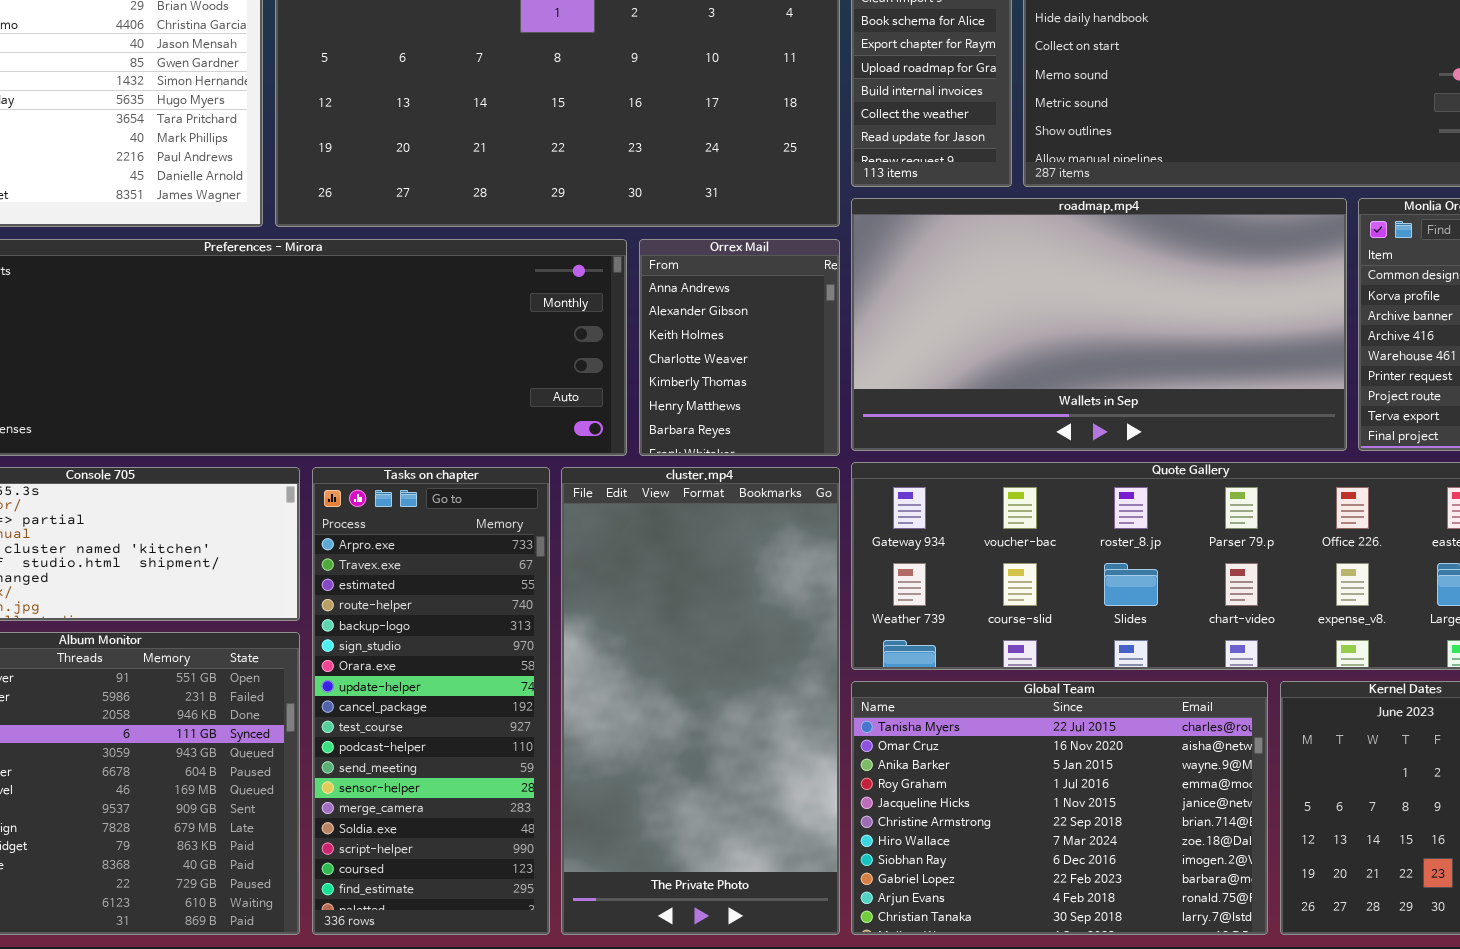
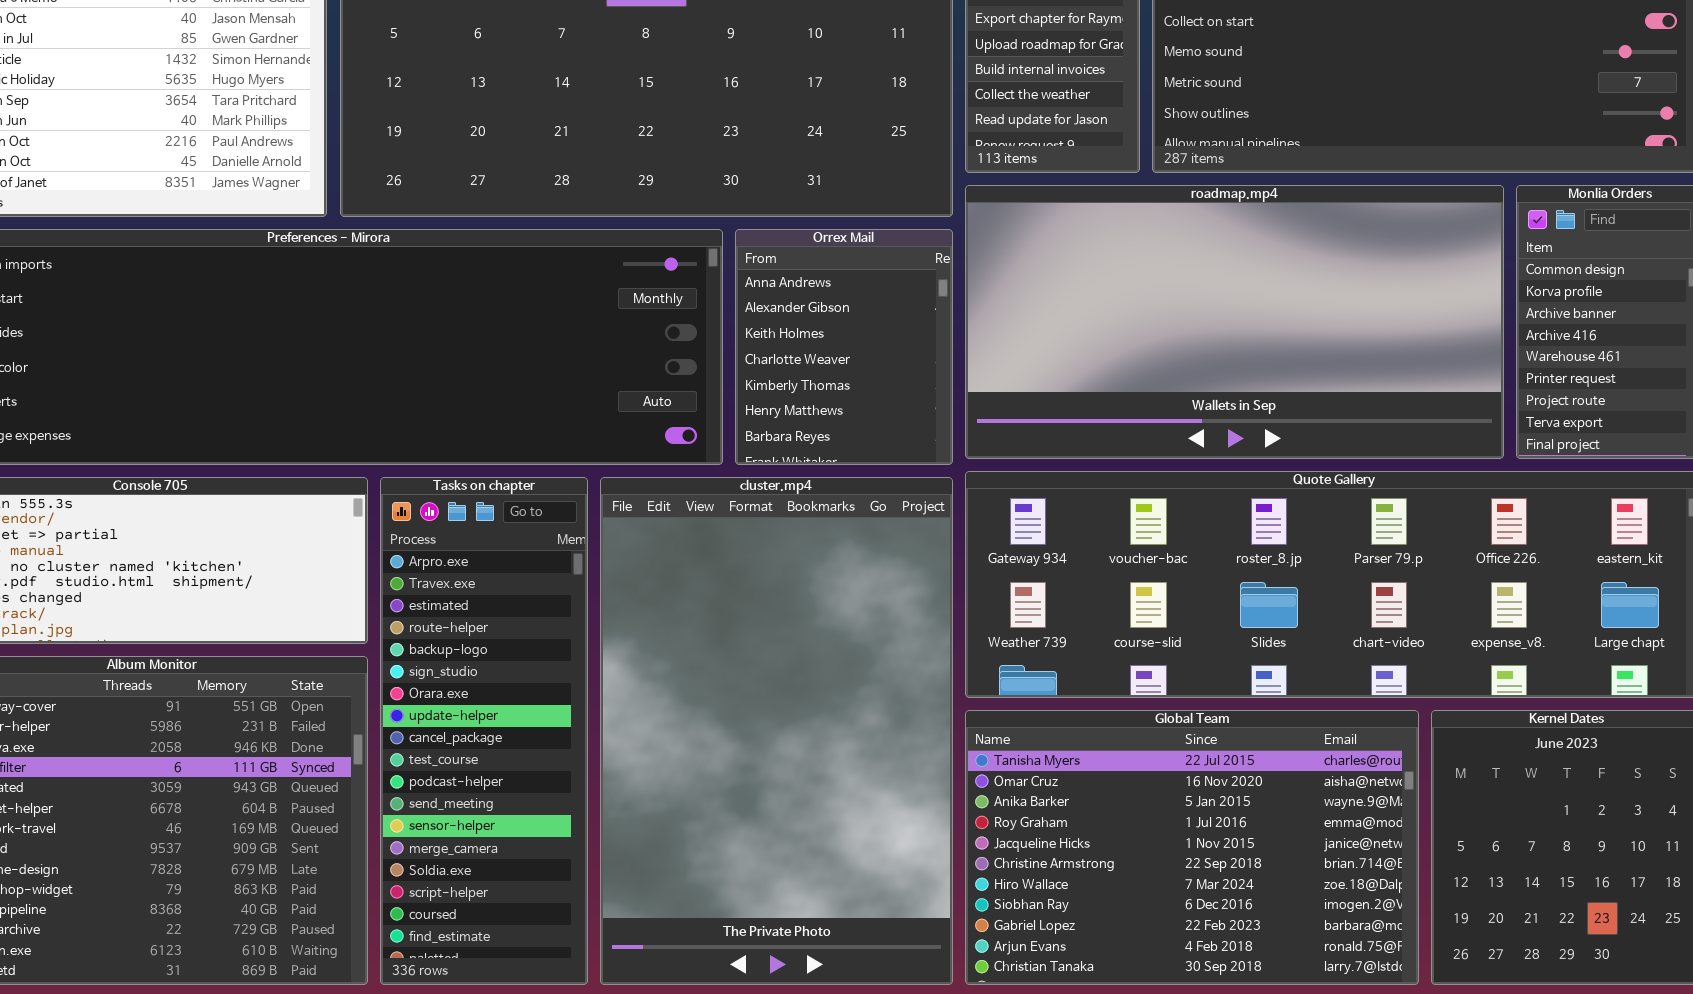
Tasks on chapter: [312,467,550,935] -> [380,477,588,985], resized
cluster.mp4: [561,467,840,935] -> [600,477,953,985], resized

